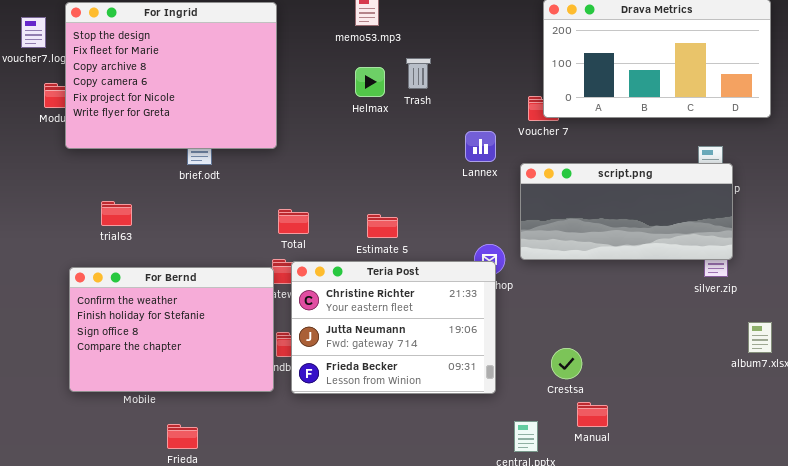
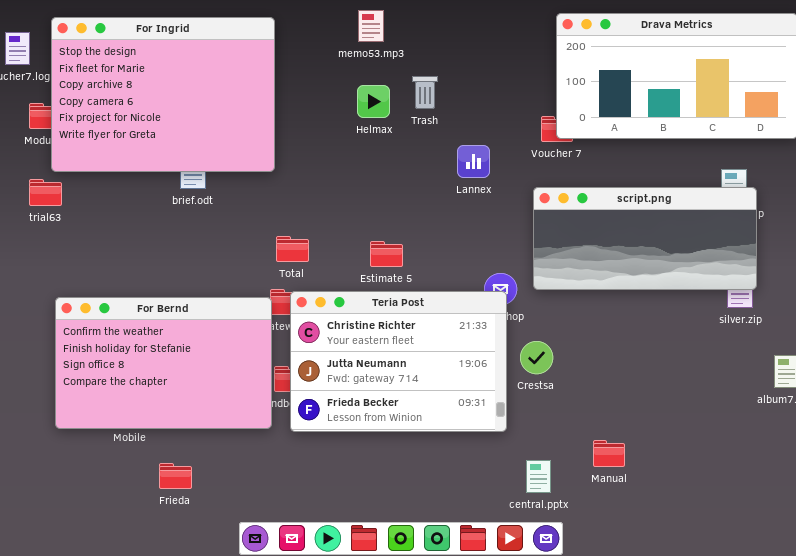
Lannex: [465,131,496,162] -> [457,145,490,178], moved
trial63: [101,201,132,226] -> [29,179,62,206], moved
Crestsa: [551,348,582,379] -> [520,341,553,374], moved

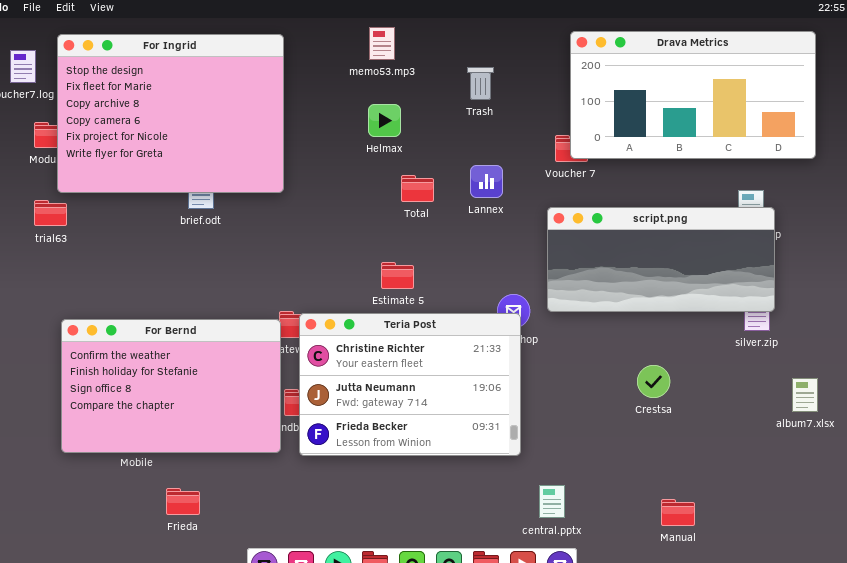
Trash: [412,76,438,109] -> [467,67,494,100], moved
Total: [276,236,309,262] -> [401,175,434,202], moved
Crestsa: [520,341,553,374] -> [637,365,670,398], moved
Manual: [593,440,625,467] -> [661,499,695,526], moved

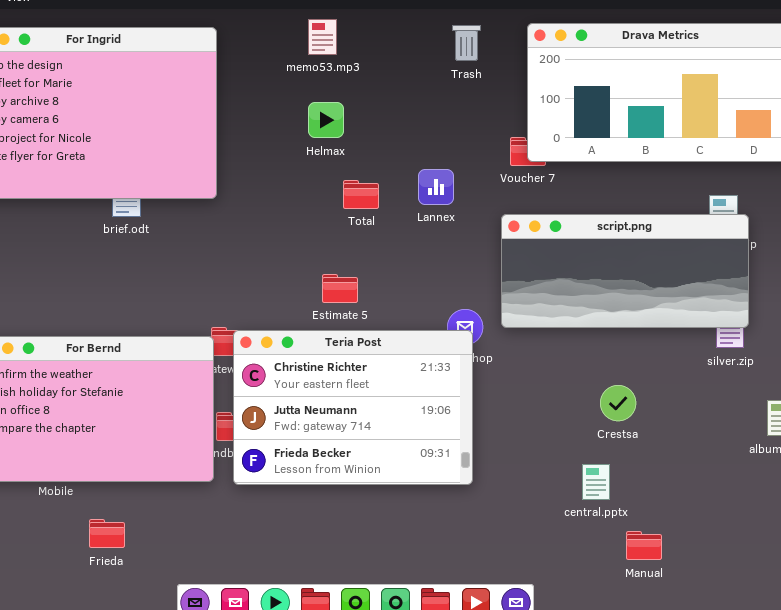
Trash: [467,67,494,100] -> [452,25,481,61], moved
central.pptx: [539,485,565,518] -> [582,464,610,500], moved

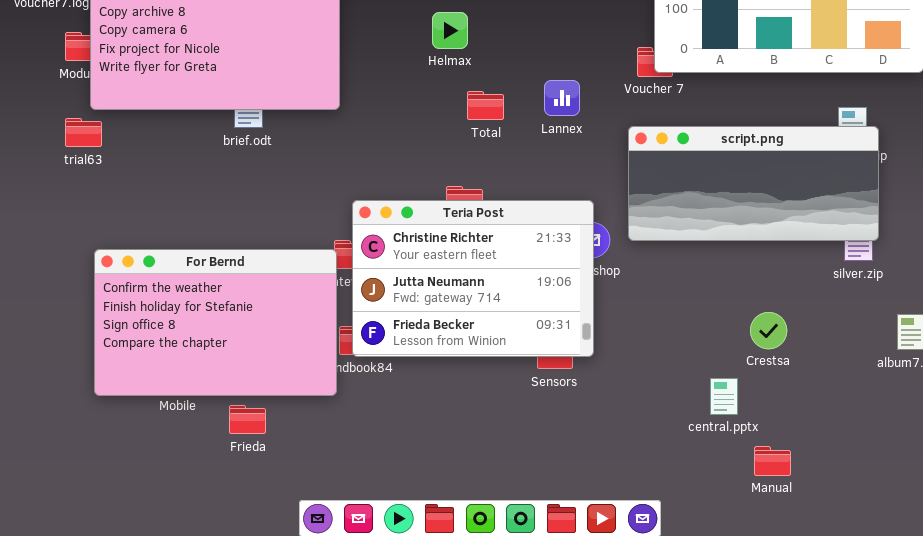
Teria Post: [233,330,473,485] -> [352,200,594,357], moved
Crestsa: [600,385,636,421] -> [750,312,787,349], moved
Frieda: [89,519,125,548] -> [229,405,266,434], moved

